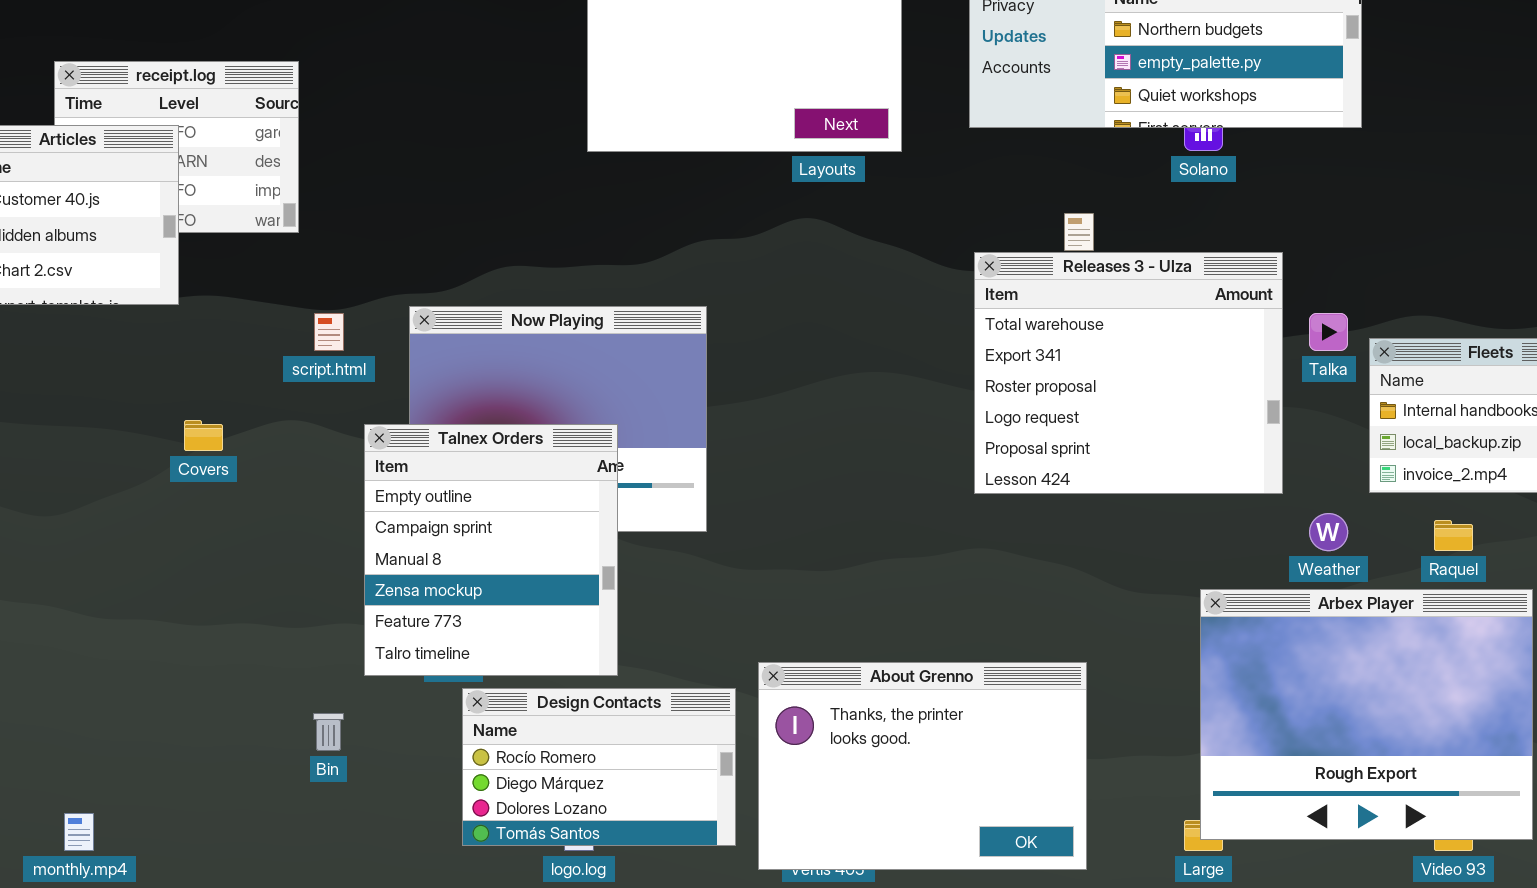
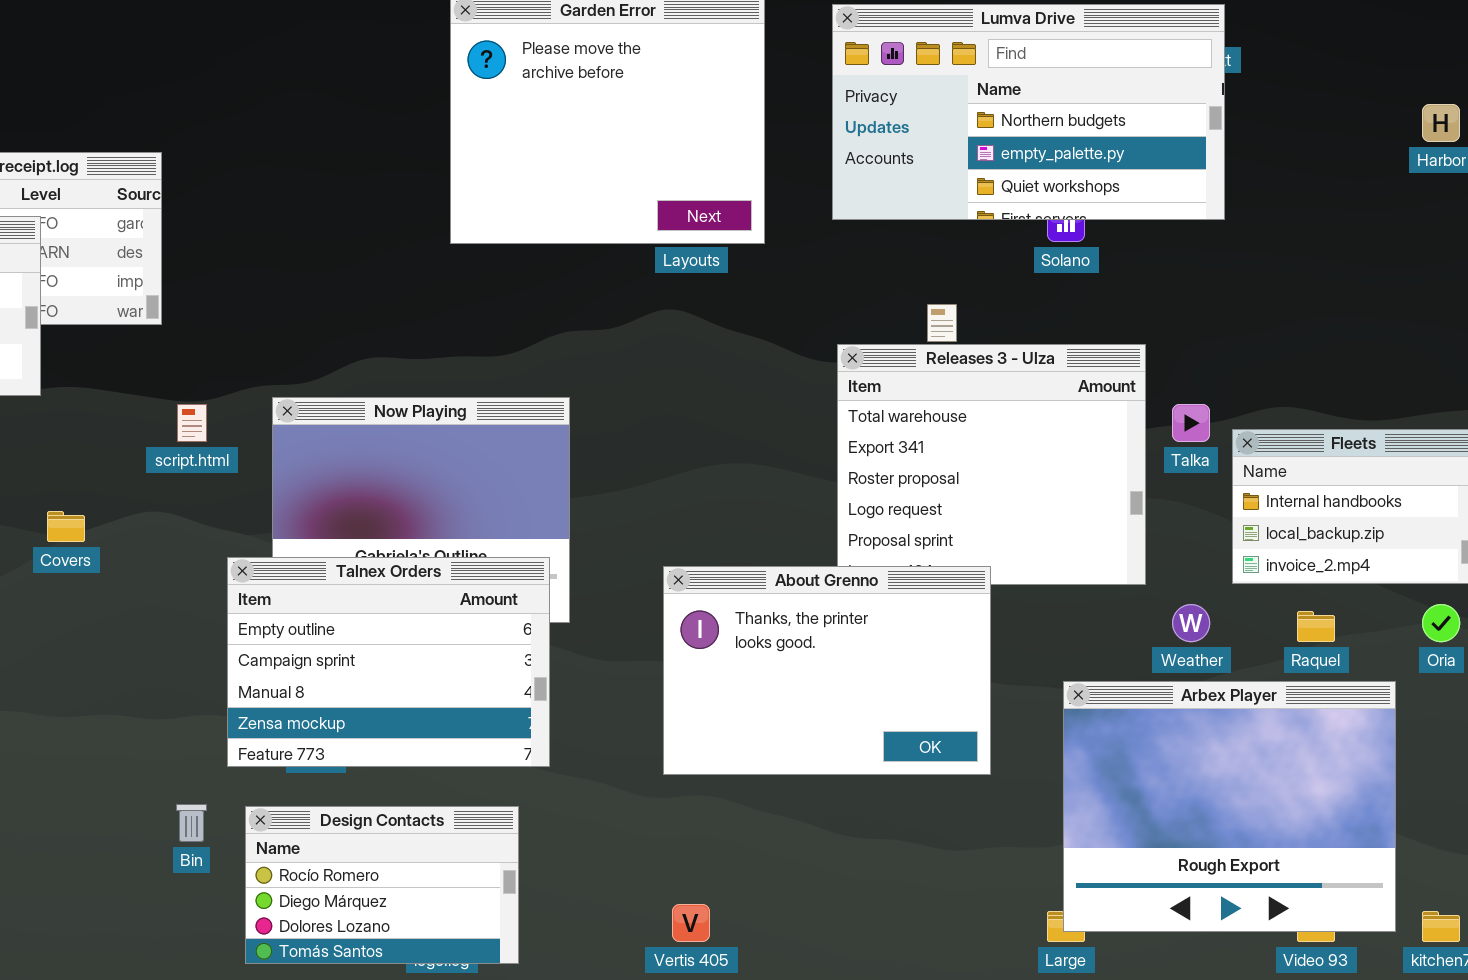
Talnex Orders: [364,424,618,676] -> [227,557,550,767], resized
About Grenno: [758,662,1087,870] -> [663,566,991,775], moved
Design Contacts: [462,688,736,846] -> [245,806,519,964], moved

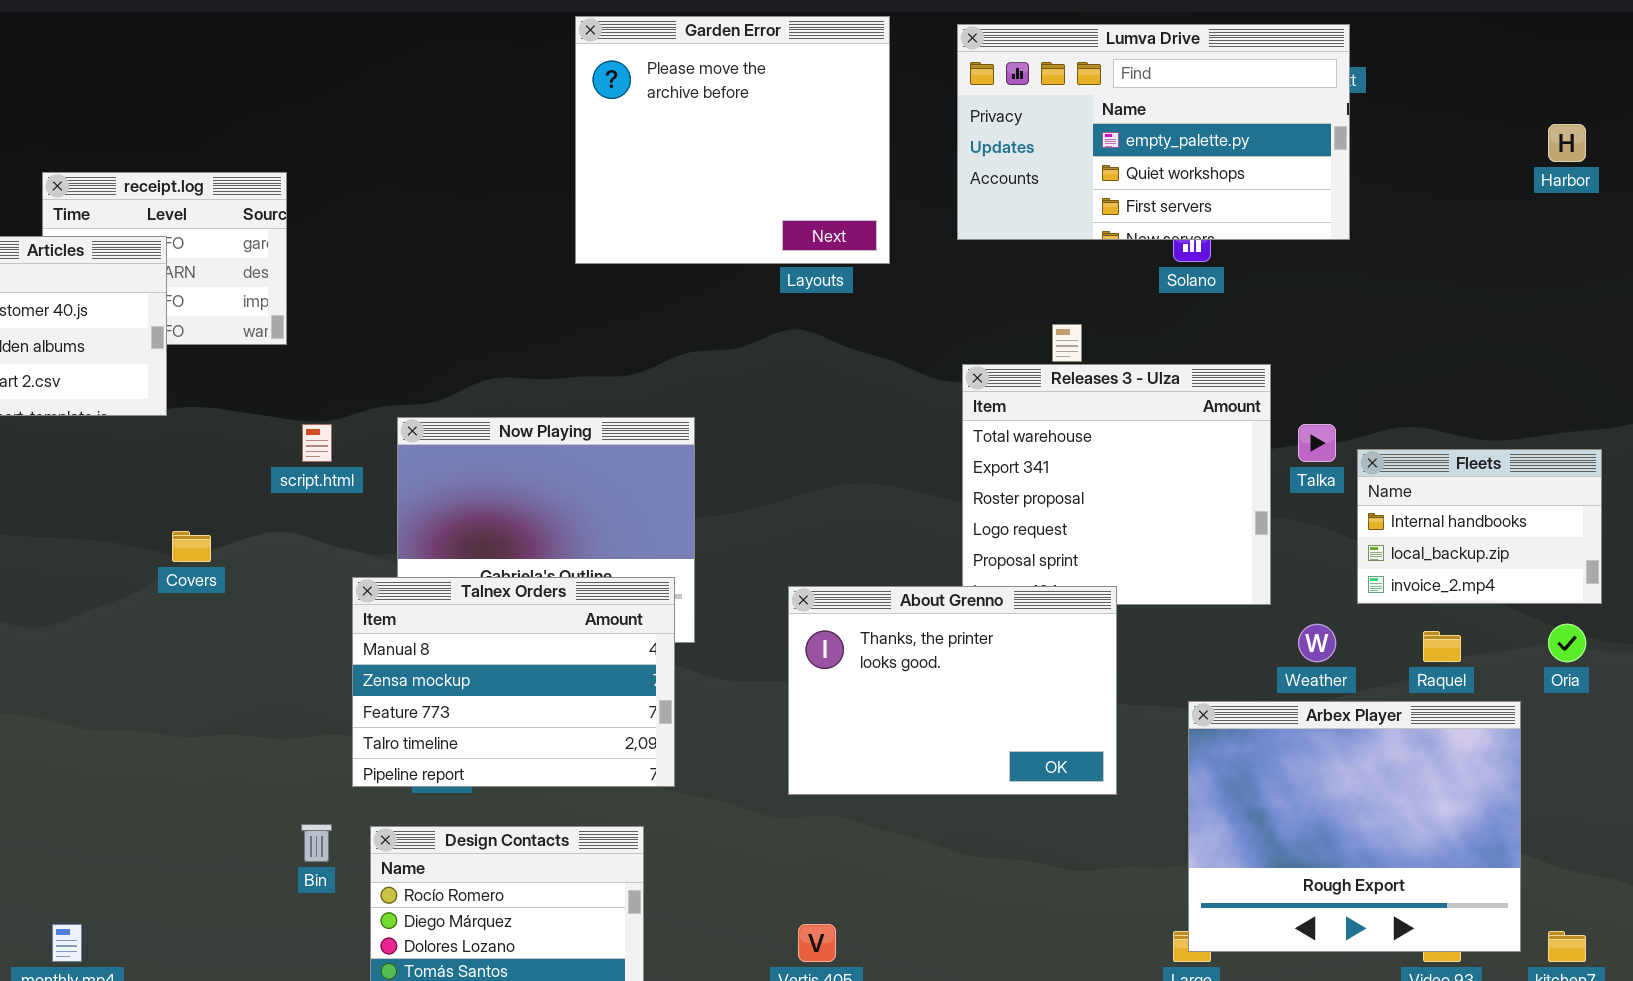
Lumva Drive: [832,4,1225,220] -> [957,24,1350,240], scrolled down 1 row
Talnex Orders: [227,557,550,767] -> [352,577,675,787], scrolled down 2 rows

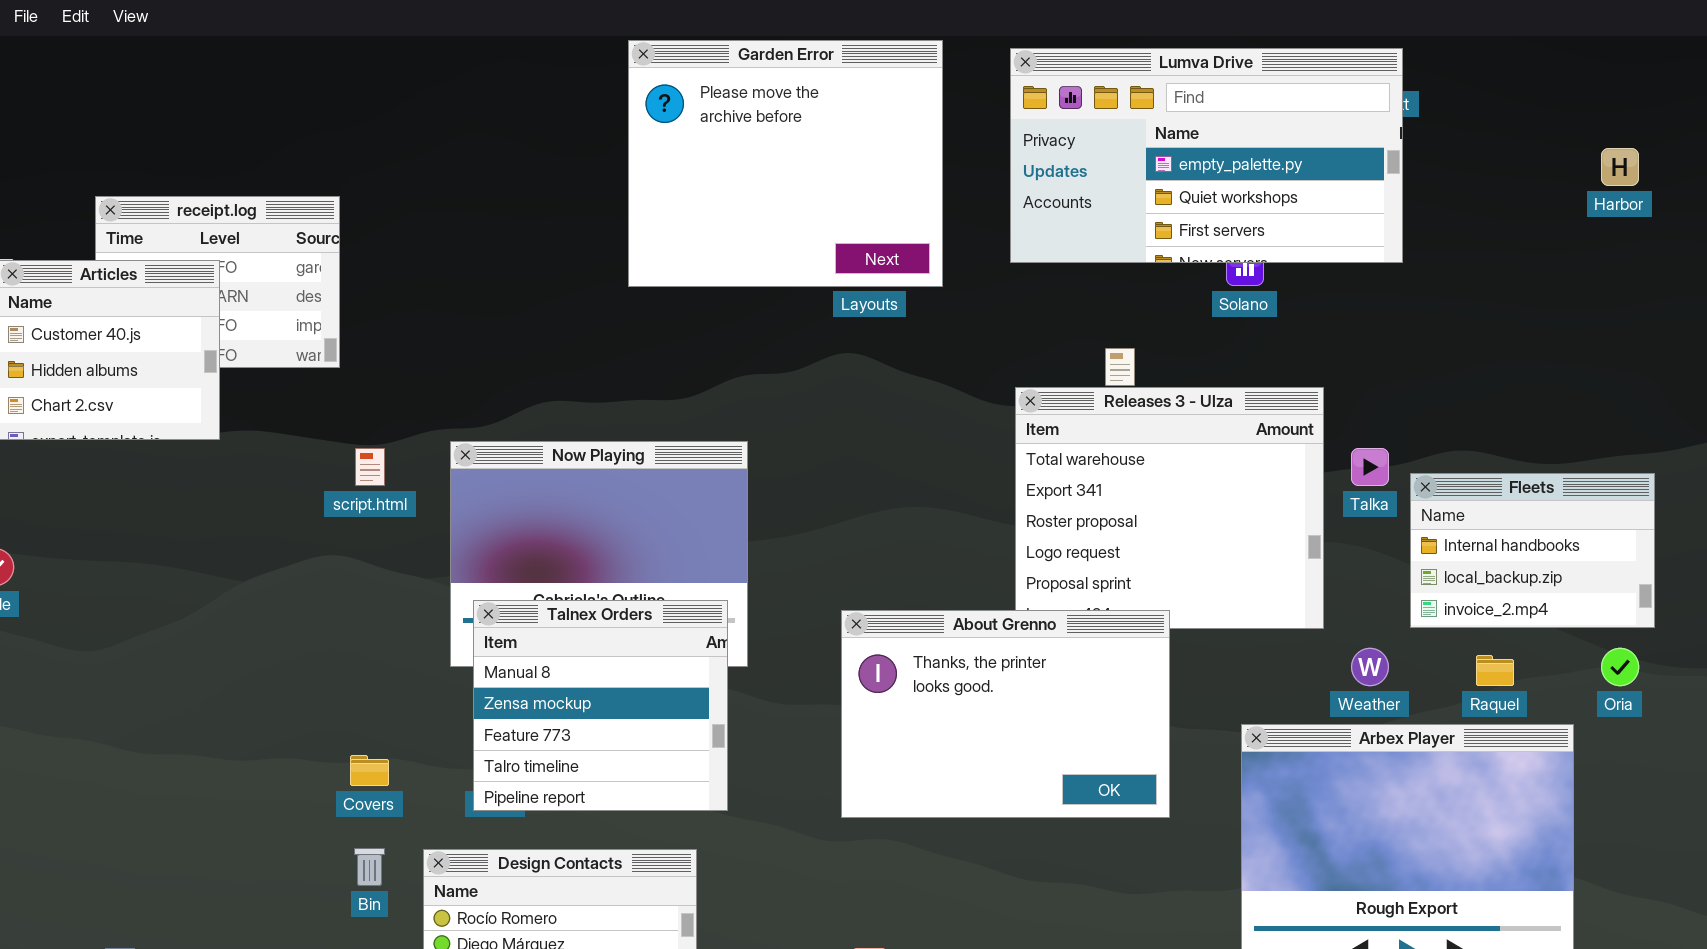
Covers: [172,531,211,562] -> [350,755,389,786], moved
Talnex Orders: [352,577,675,787] -> [473,600,728,811], resized

